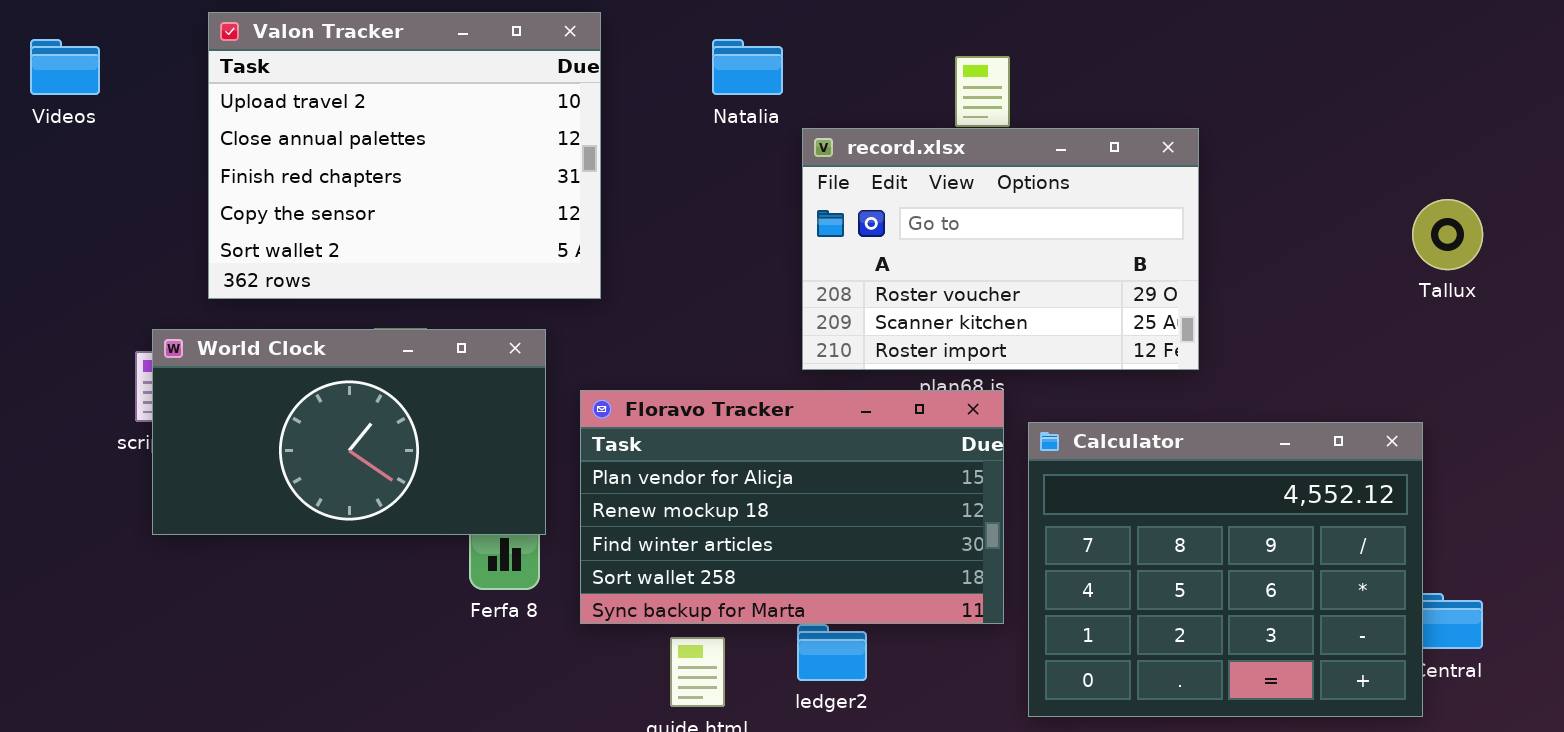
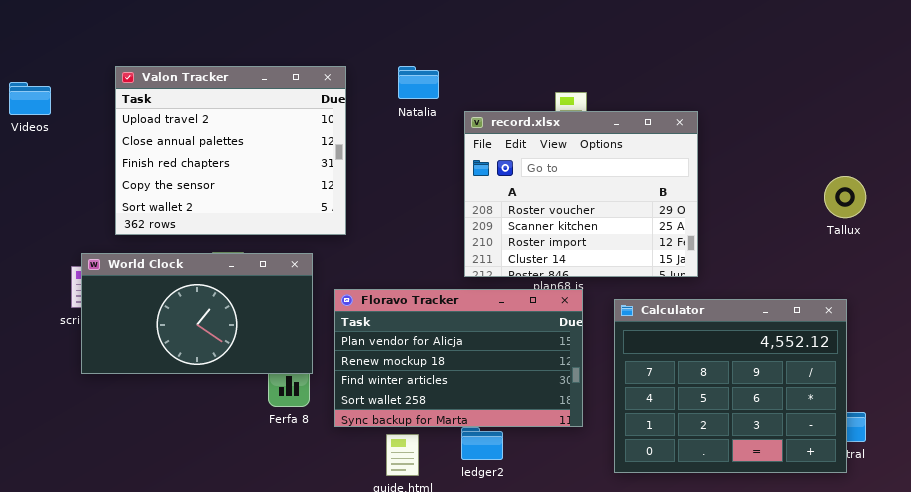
Natalia: [712,39,783,95] -> [398,66,439,99], moved
record.xlsx: [802,128,1199,370] -> [464,111,698,277], resized
Calculator: [1028,422,1423,717] -> [614,299,847,473], moved

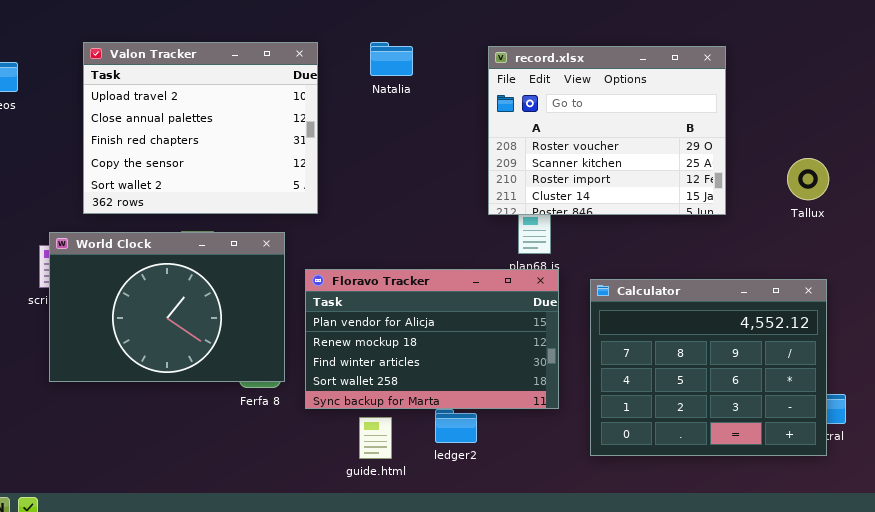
record.xlsx: [464,111,698,277] -> [488,46,726,215], moved
Tallux: [824,176,866,218] -> [787,158,829,200], moved
World Clock: [81,253,313,374] -> [49,232,285,382], resized

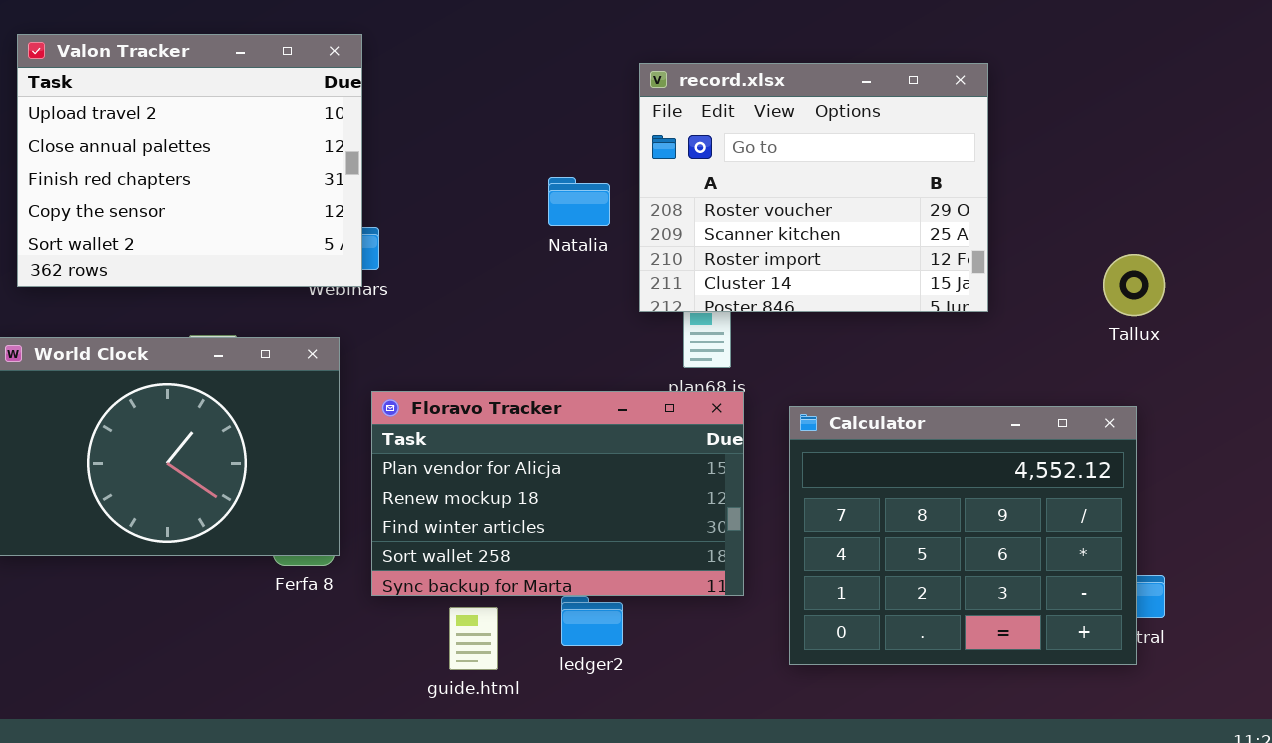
Valon Tracker: [83,42,318,214] -> [17,34,362,287], moved
Natalia: [370,42,413,76] -> [548,177,610,226], moved
Tallux: [787,158,829,200] -> [1103,254,1165,316], moved

